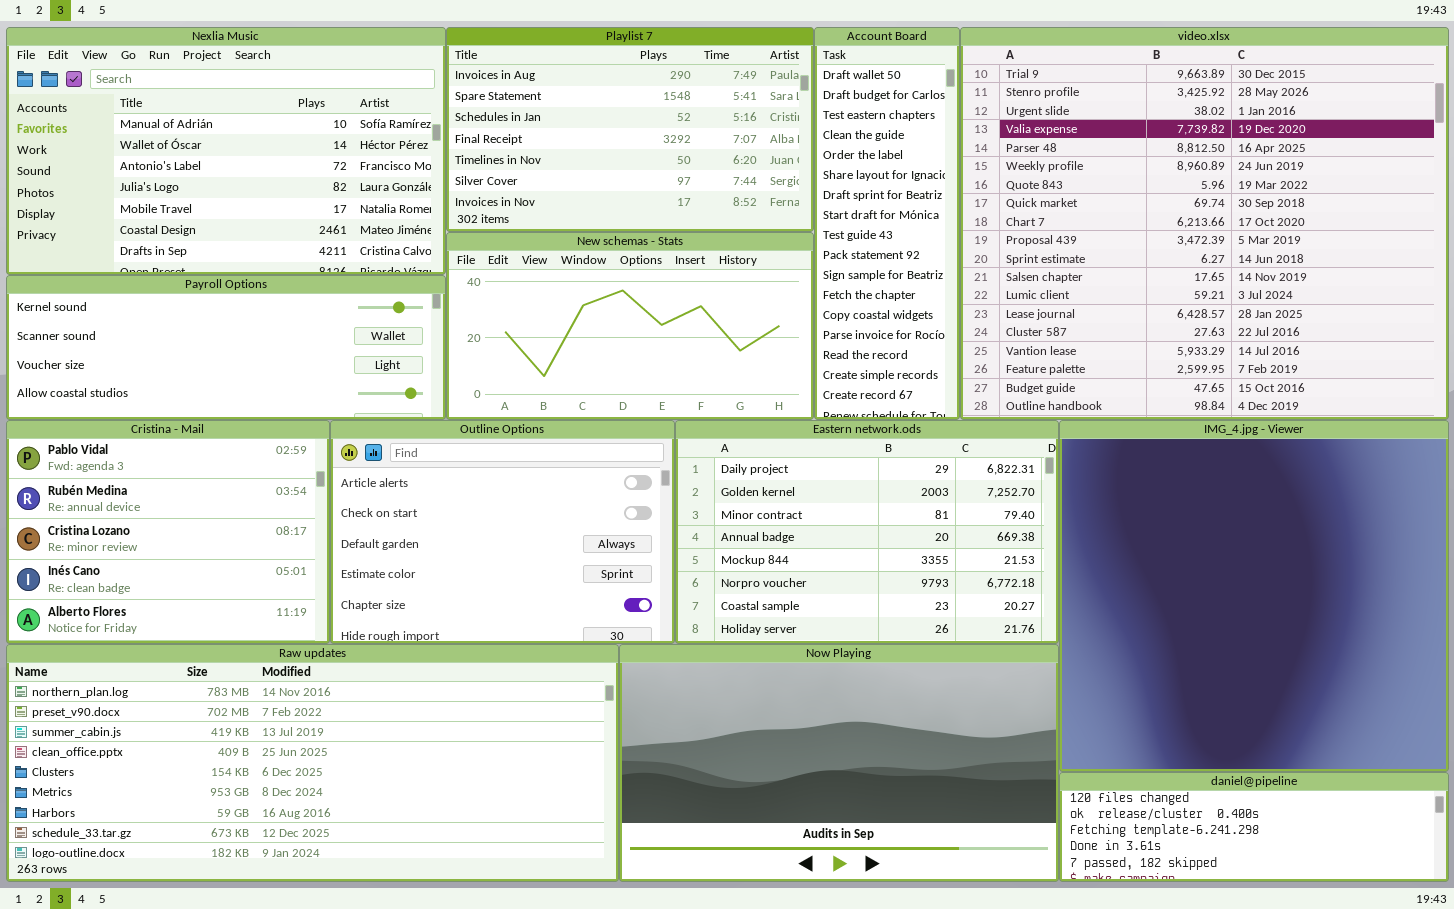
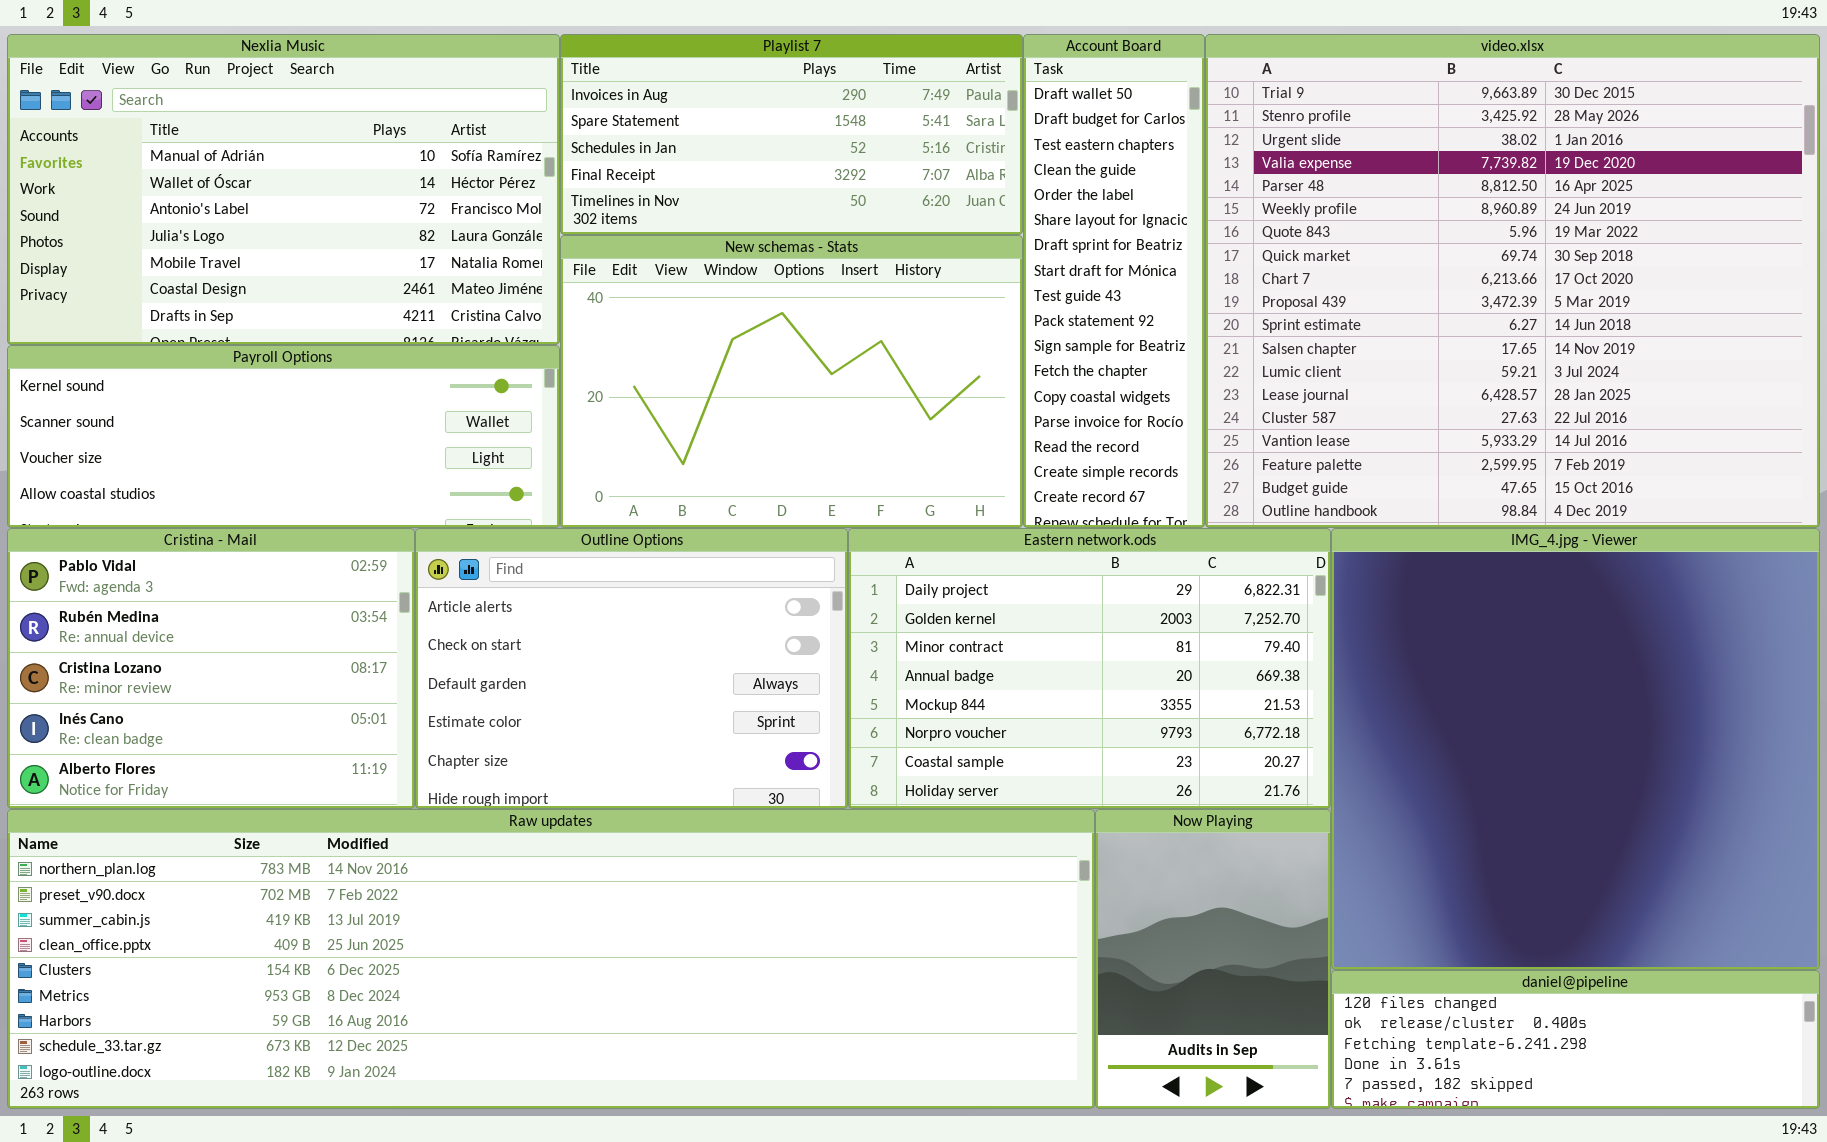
Playlist 7: [446,27,814,232] -> [560,34,1023,235], resized
New schemas - Stats: [446,232,814,420] -> [560,235,1023,528], resized
Raw updates: [6,644,619,882] -> [7,809,1095,1109], resized
Now Playing: [619,644,1059,882] -> [1095,809,1331,1109], resized

